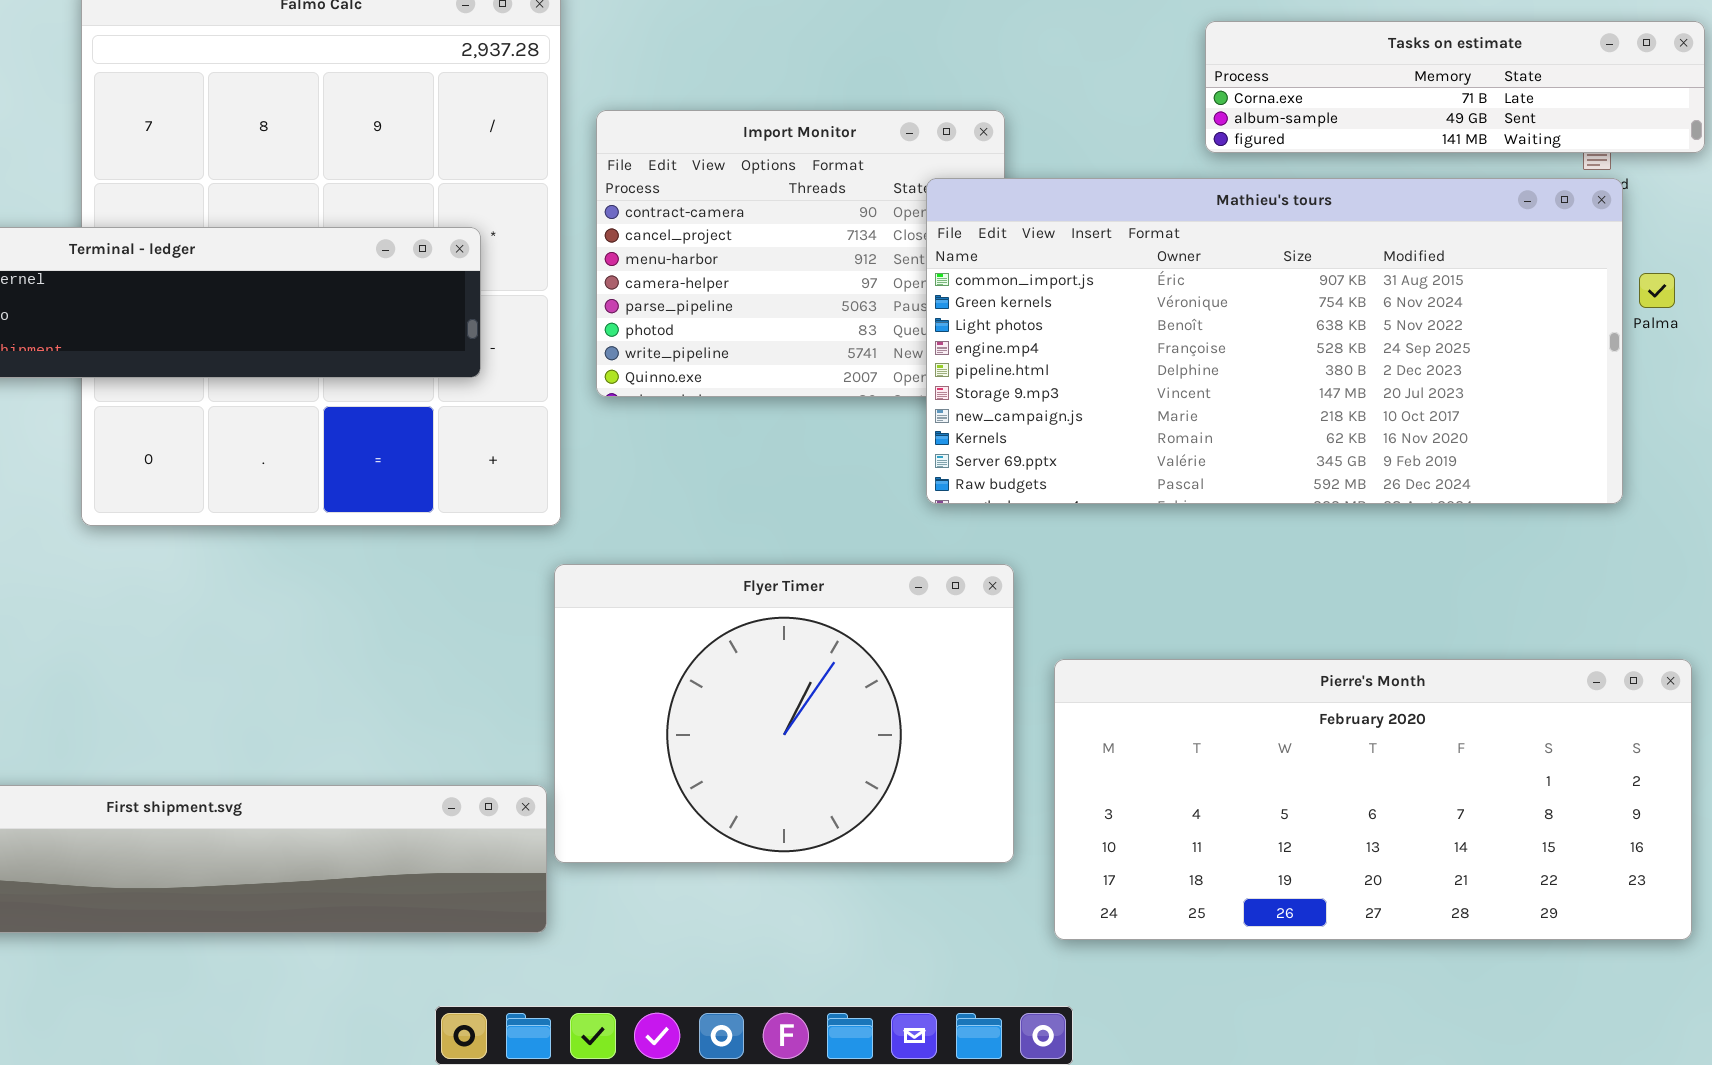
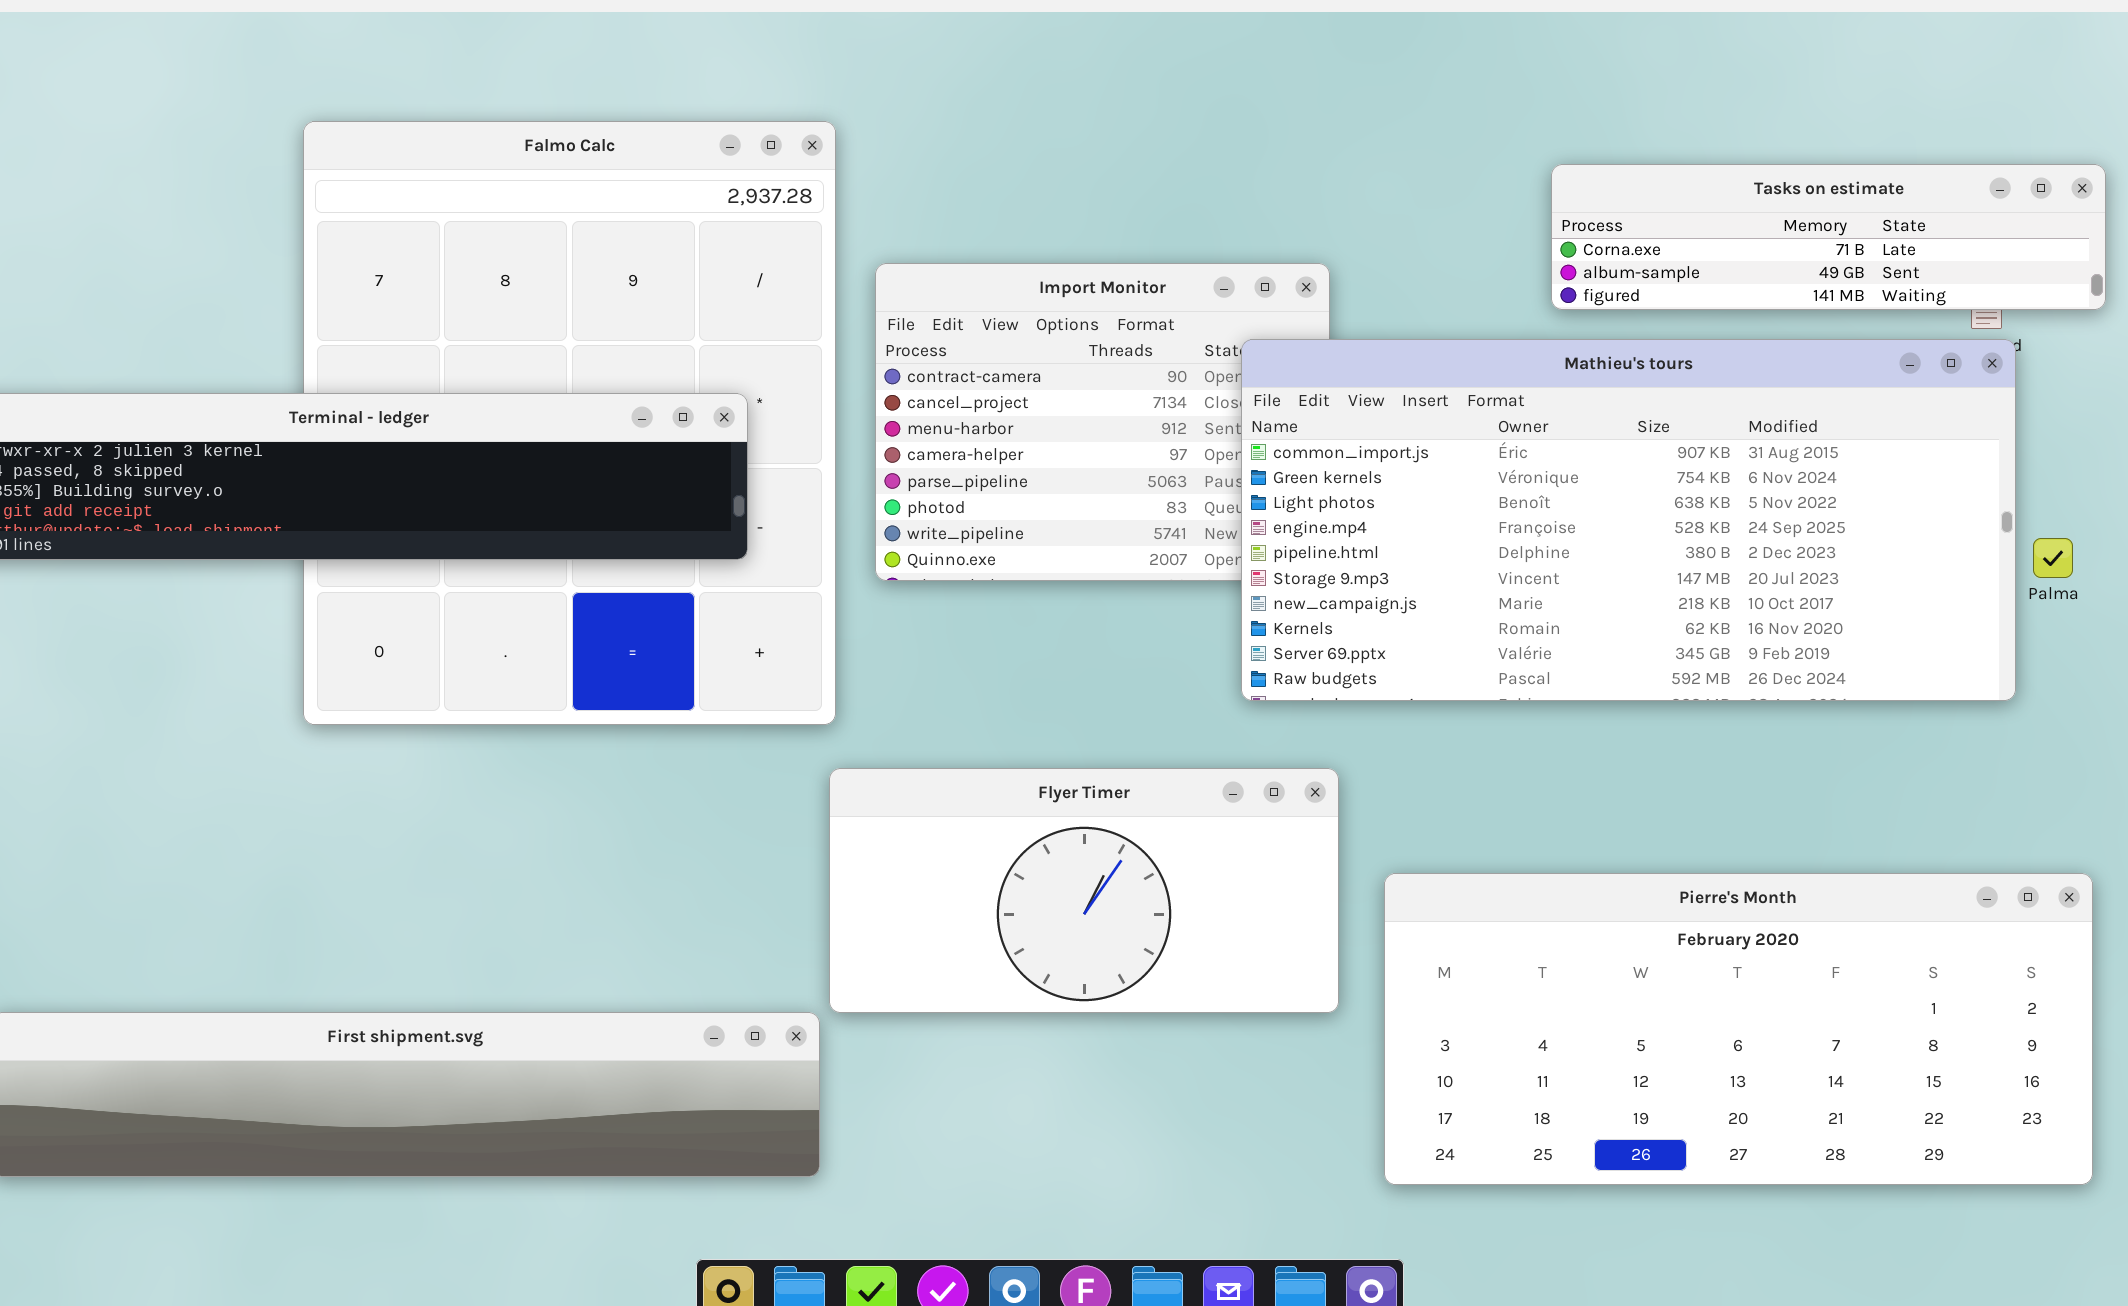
Palma: [1639,273,1675,308] -> [2033,538,2073,578], moved
Flyer Timer: [554,564,1014,863] -> [829,768,1339,1013], resized

